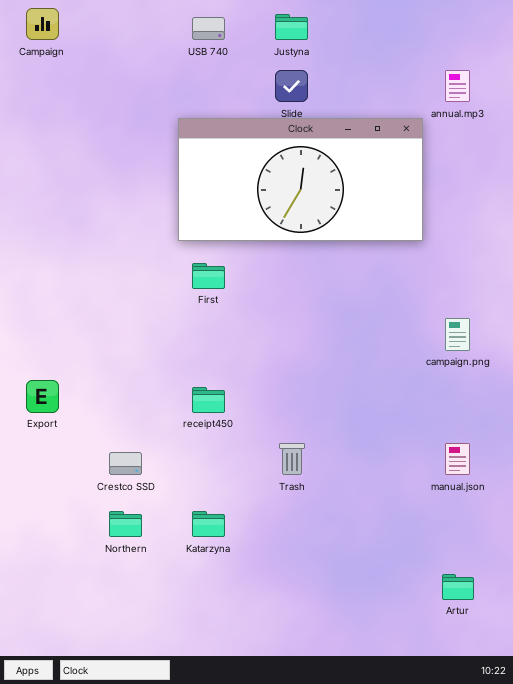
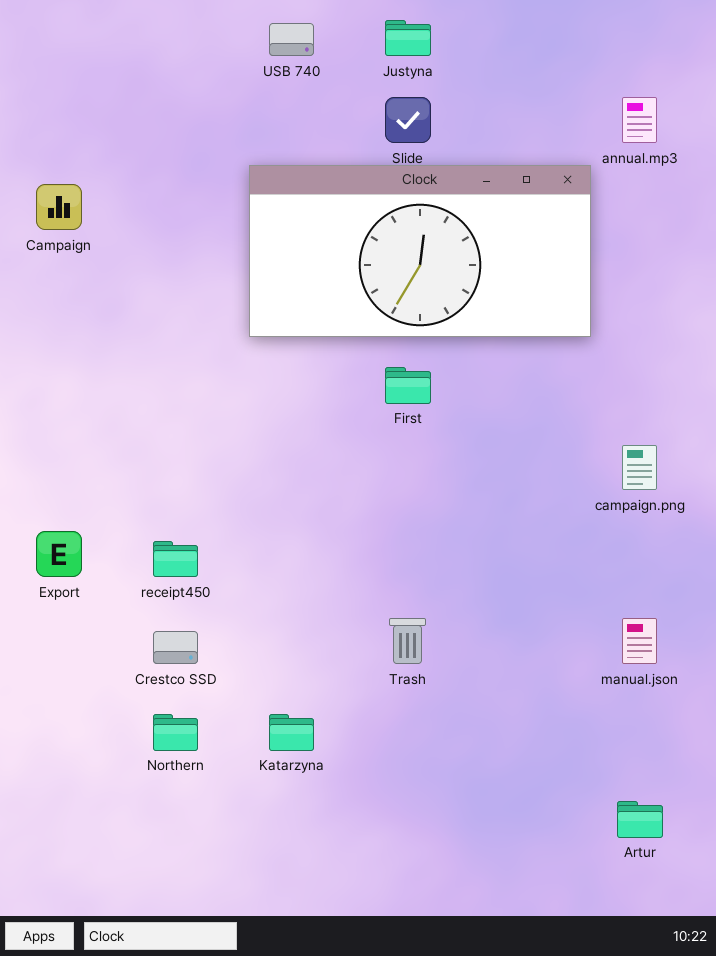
Campaign: [26,8,59,40] -> [36,184,82,230], moved
First: [192,263,225,289] -> [385,367,431,404], moved
receipt450: [192,387,225,413] -> [153,541,198,577], moved

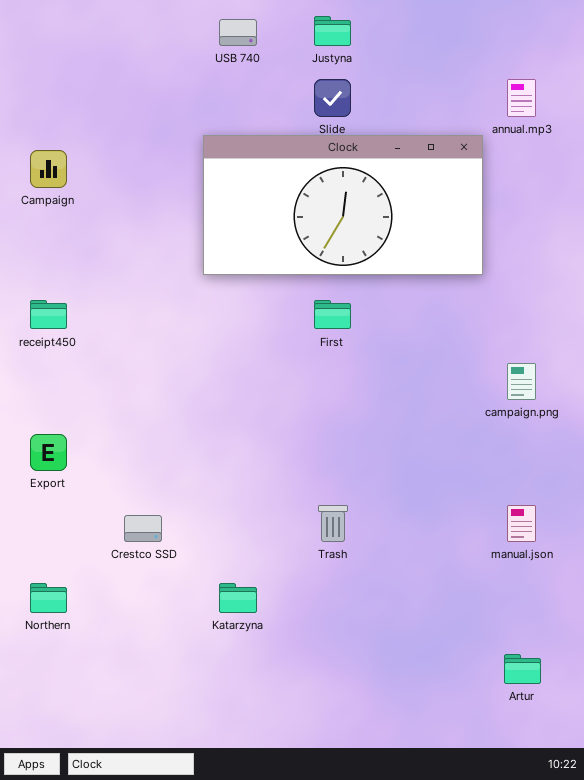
receipt450: [153,541,198,577] -> [30,300,67,329], moved
Northern: [153,714,198,751] -> [30,583,67,613], moved

